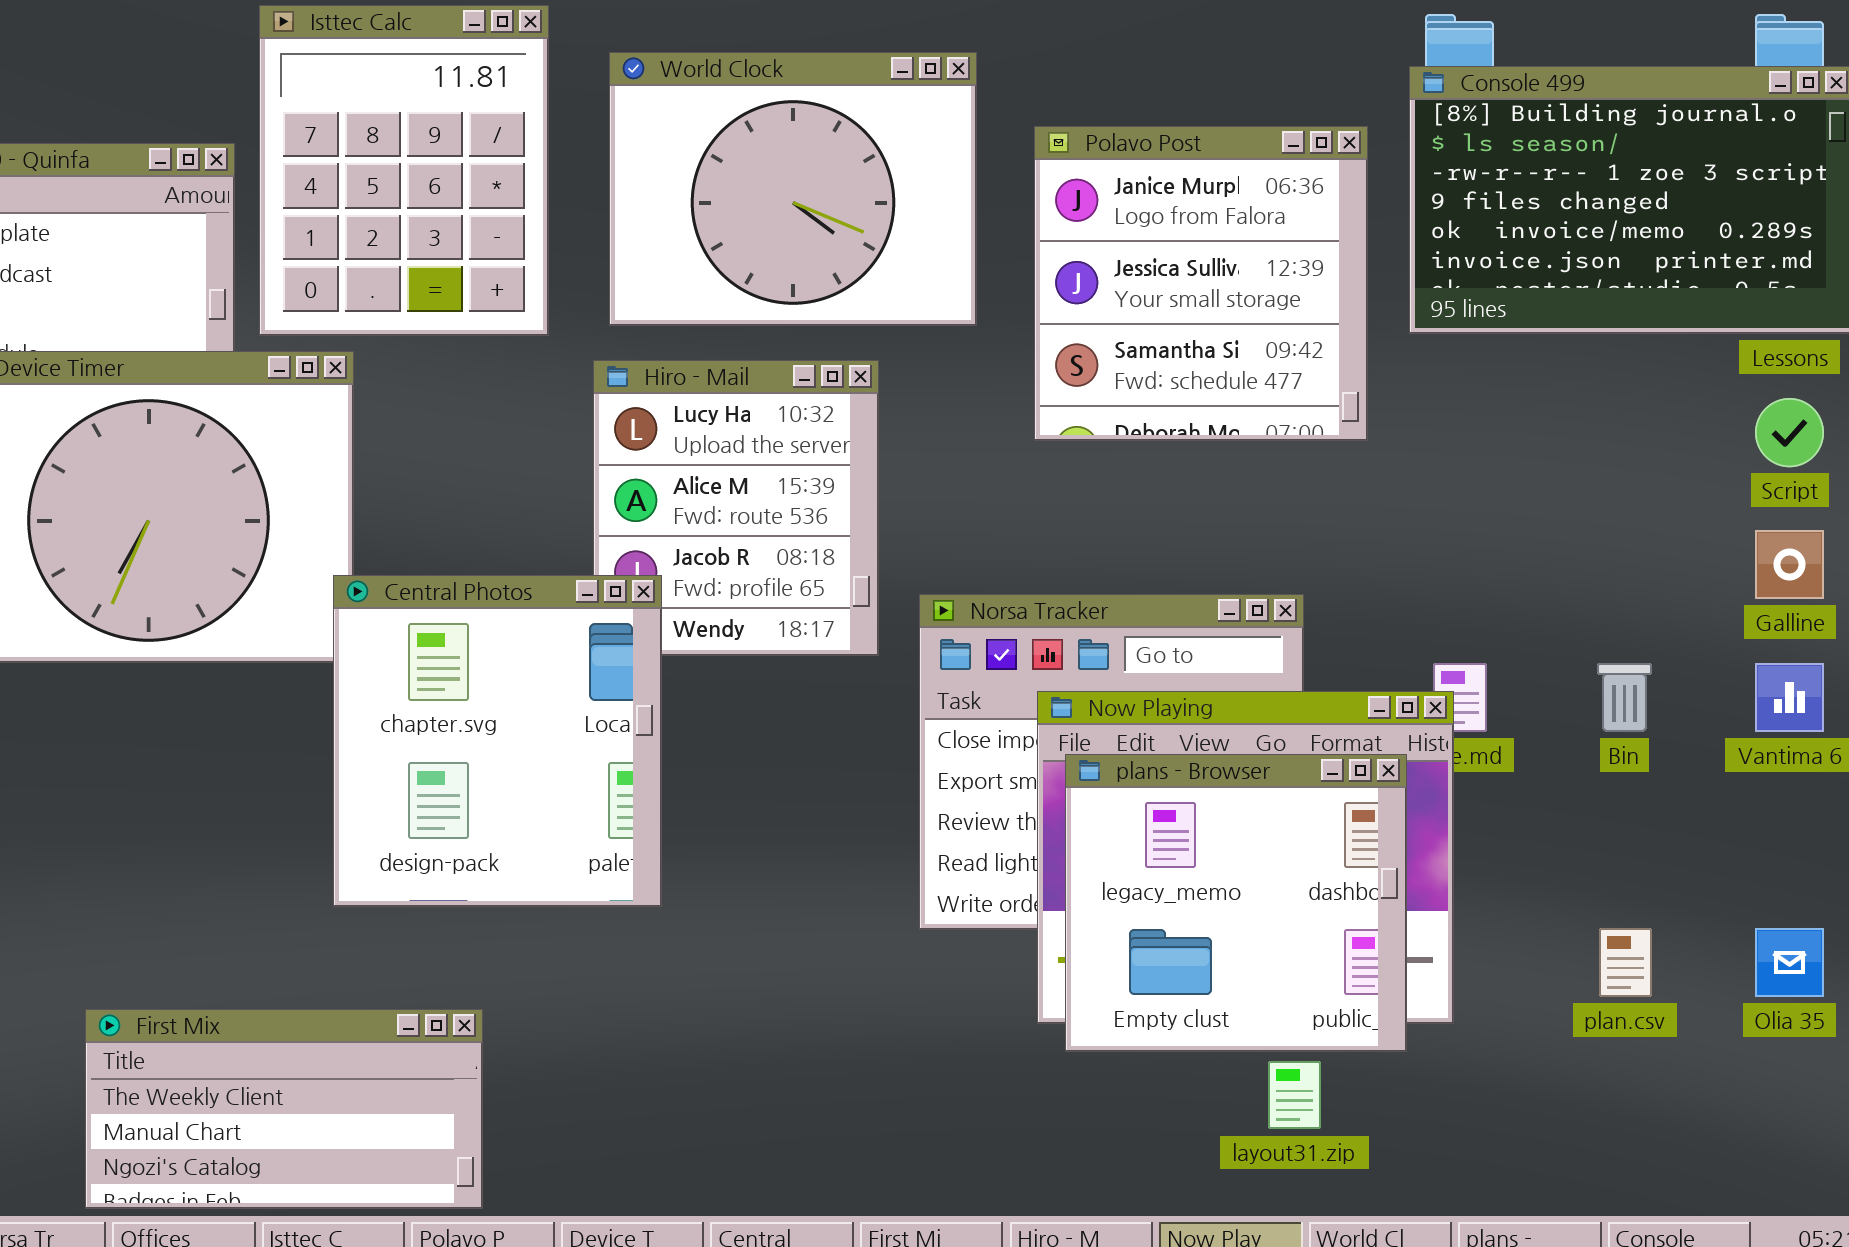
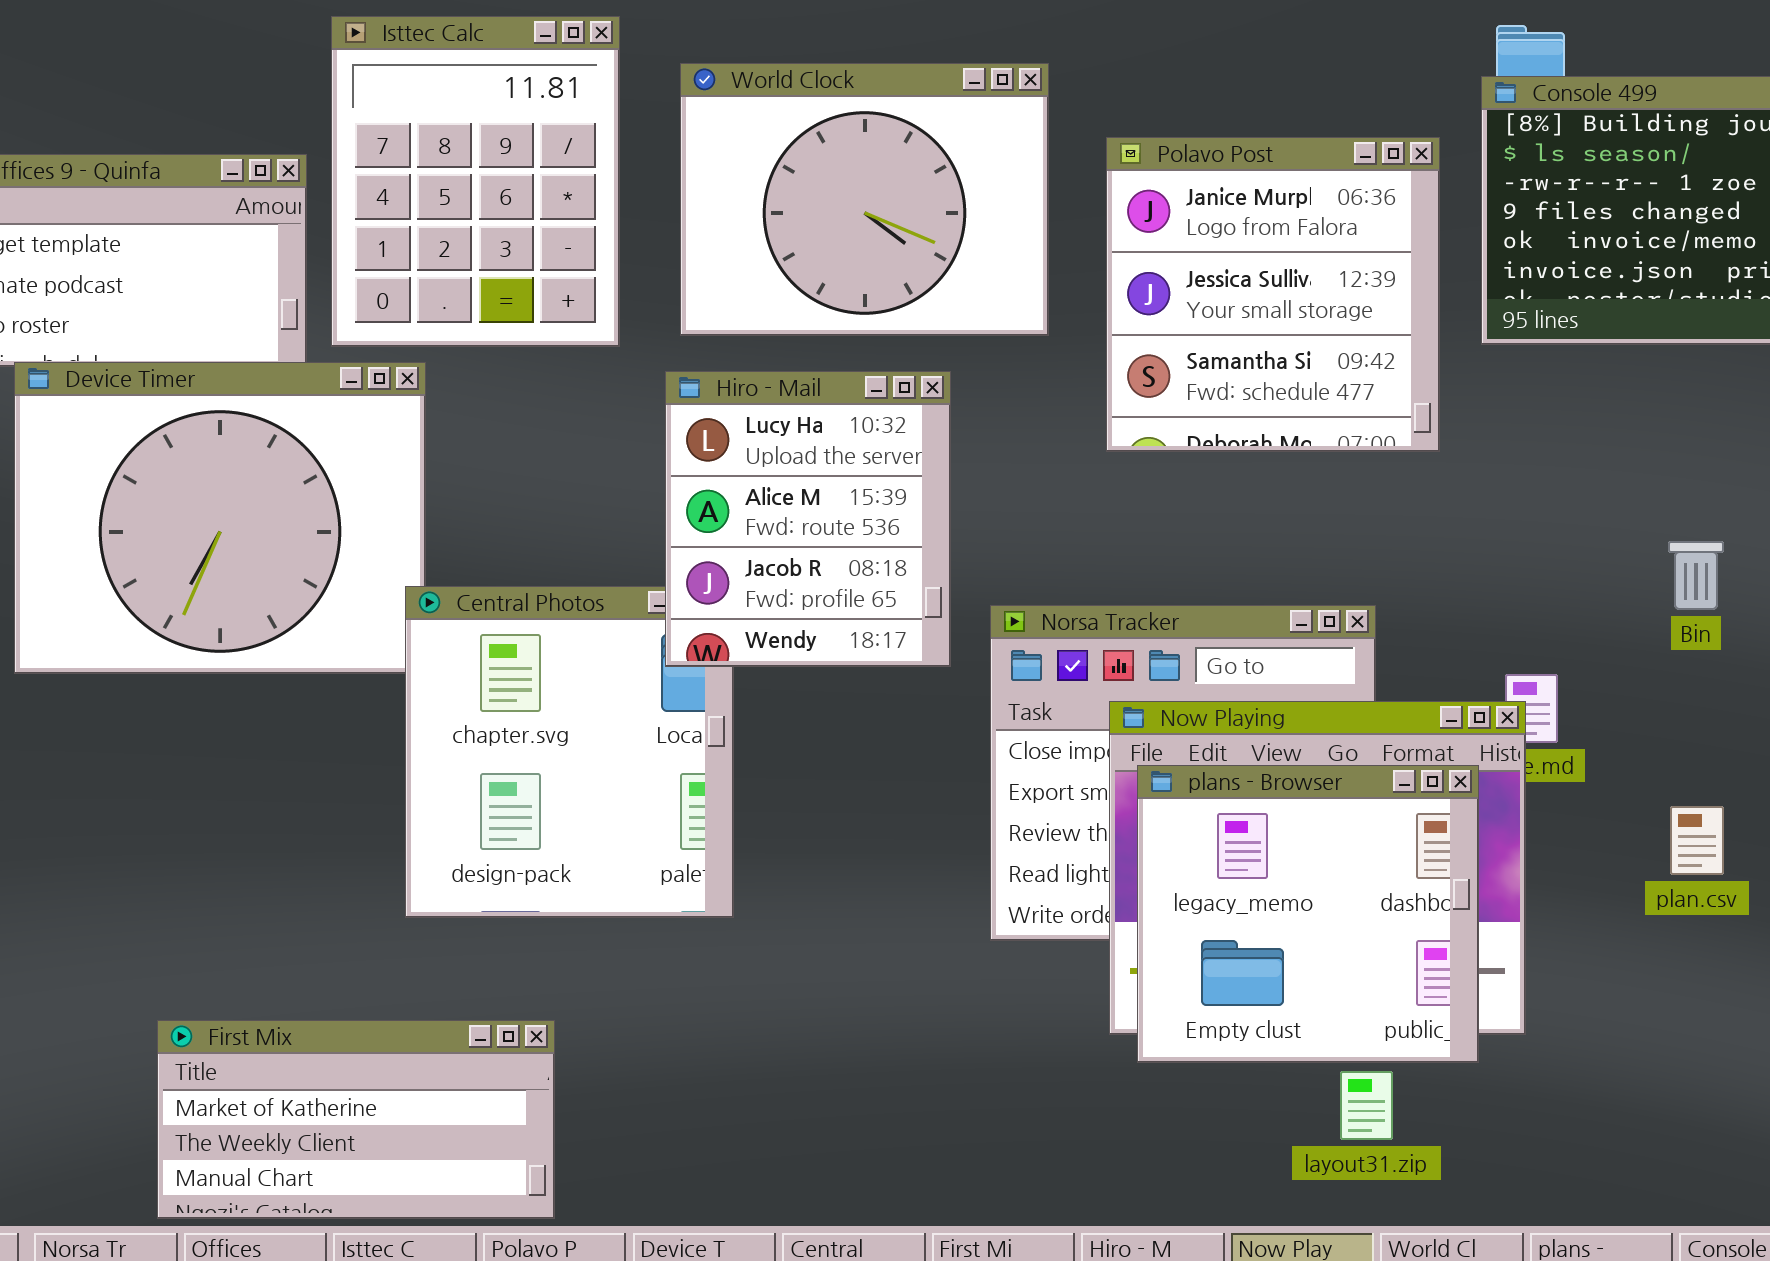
Hiro - Mail: [593,360,879,656] -> [665,371,951,667], raised
Bin: [1597,663,1652,732] -> [1668,541,1724,610], moved
plan.csv: [1599,928,1652,997] -> [1670,806,1724,875], moved
First Mix: [85,1009,483,1209] -> [157,1020,555,1219], scrolled up 1 row

